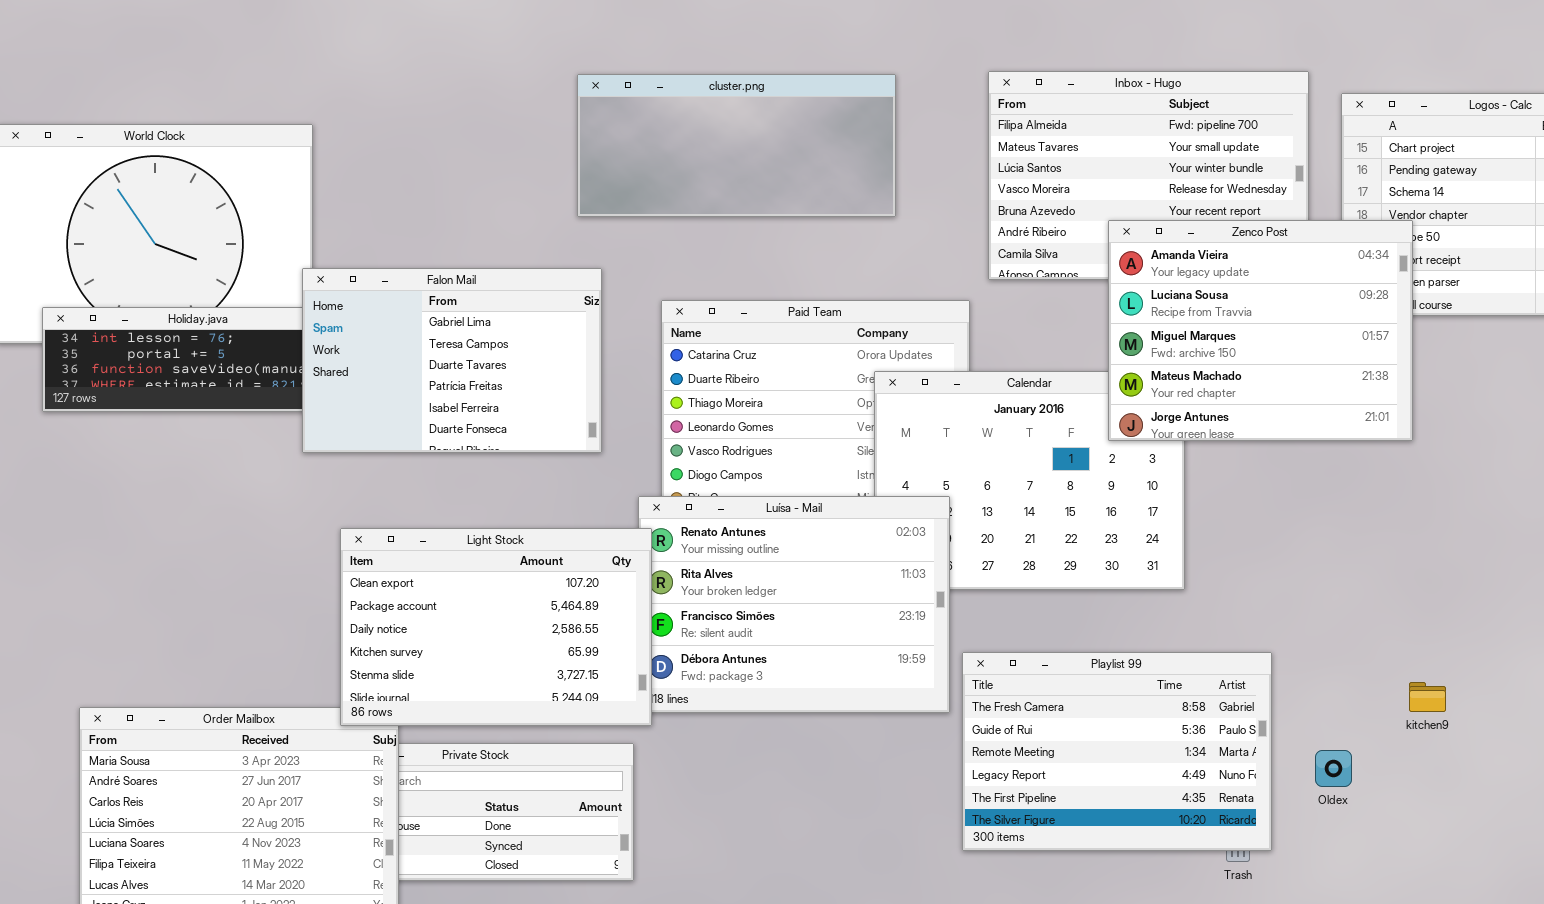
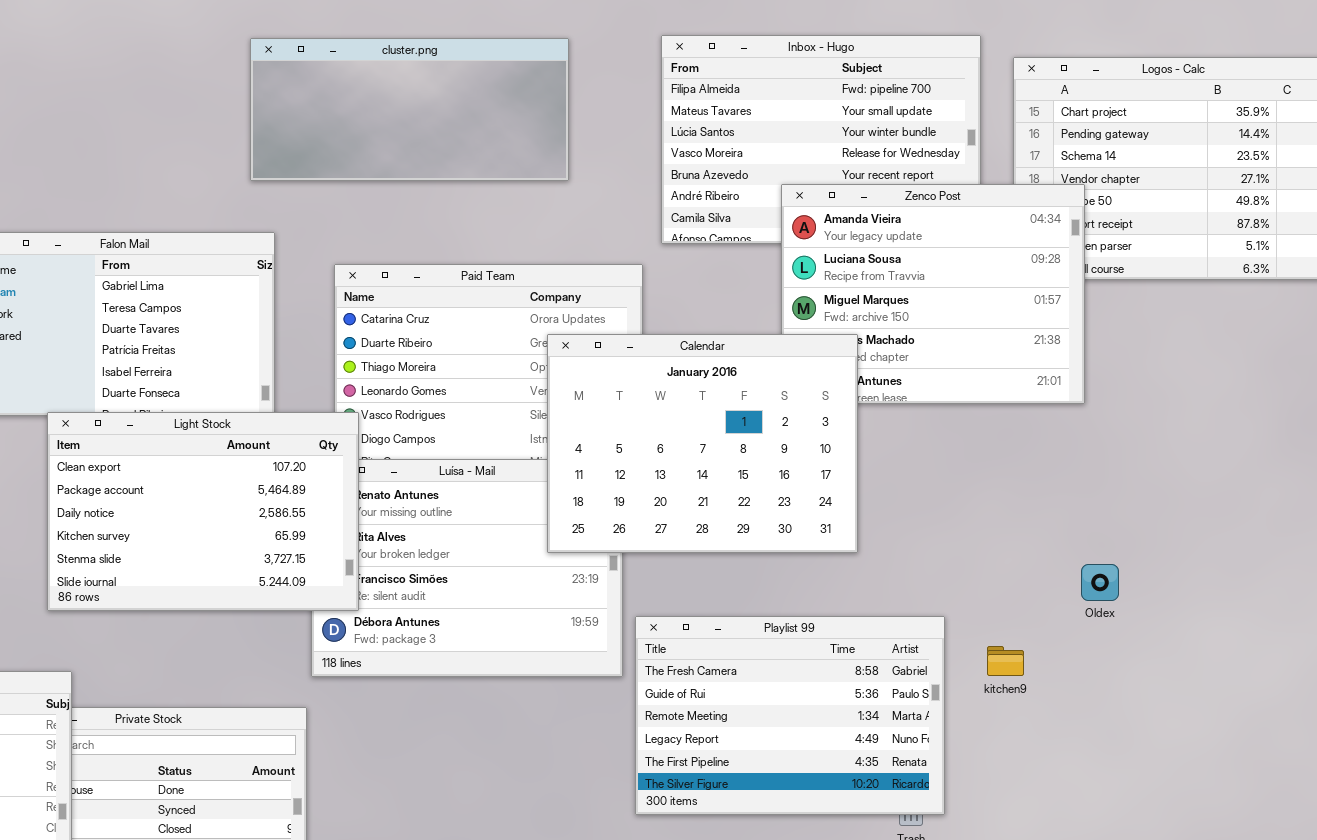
Calendar: [874,371,1185,590] -> [547,334,858,553], raised
Light Stock: [340,528,652,726] -> [47,412,359,611], moved
kitchen9: [1409,682,1446,712] -> [987,646,1024,676], moved
Oldex: [1315,750,1352,787] -> [1081,564,1119,601], moved

